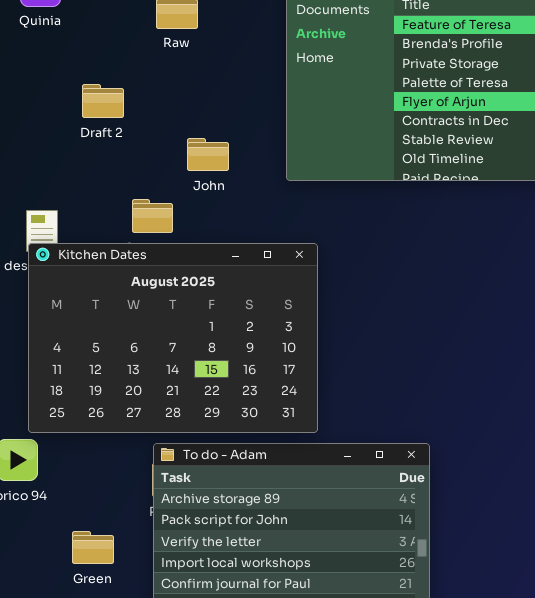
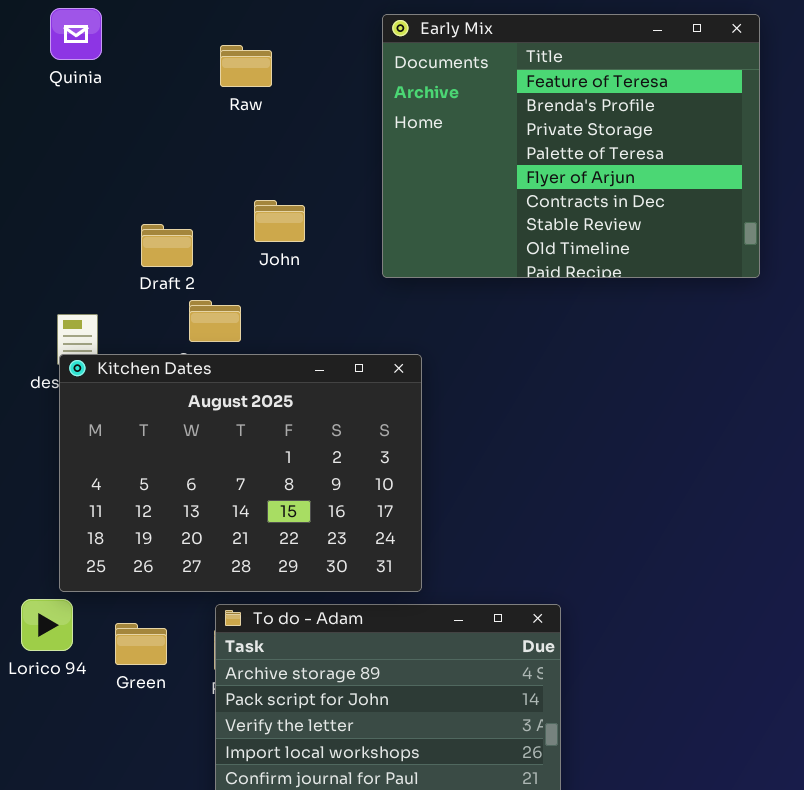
Draft 2: [82,84,124,118] -> [141,224,193,267], moved
John: [187,138,229,171] -> [254,200,305,242], moved
Green: [72,531,114,564] -> [115,623,167,665], moved

